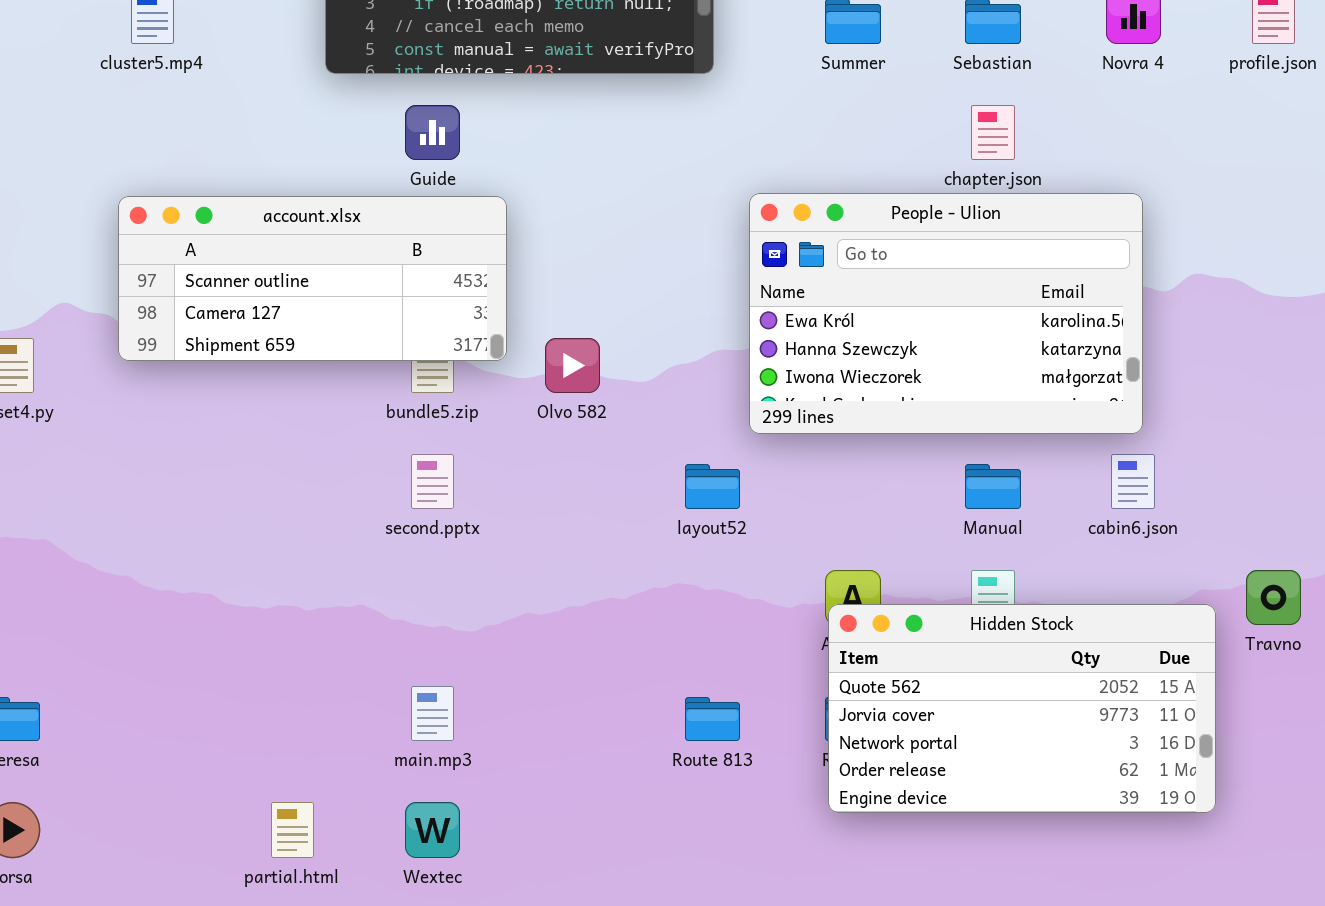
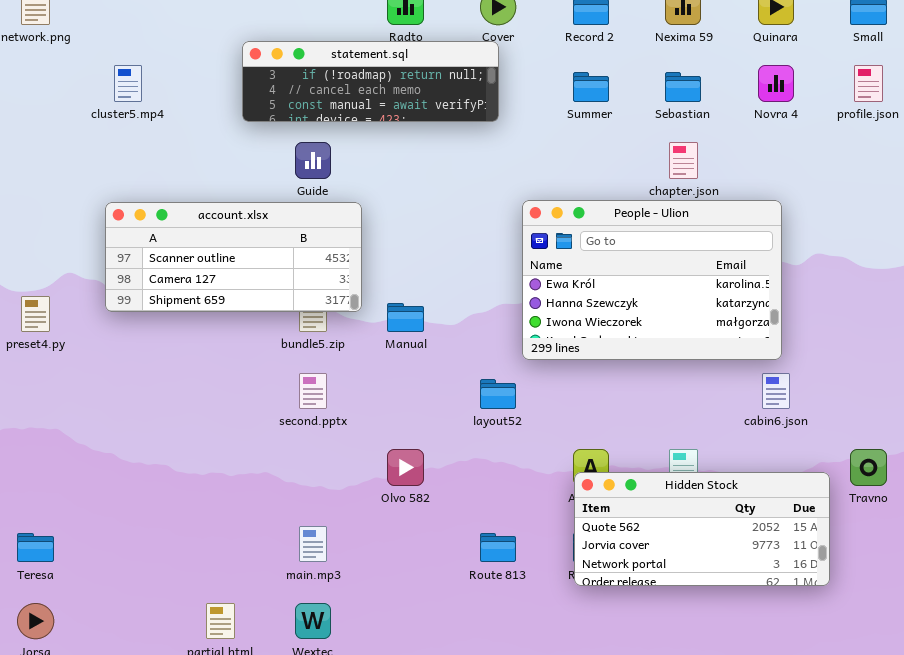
Olvo 582: [545,338,600,393] -> [387,449,424,486], moved
Manual: [965,464,1021,509] -> [387,303,424,332], moved
Hidden Stock: [828,604,1216,813] -> [574,472,830,586], resized

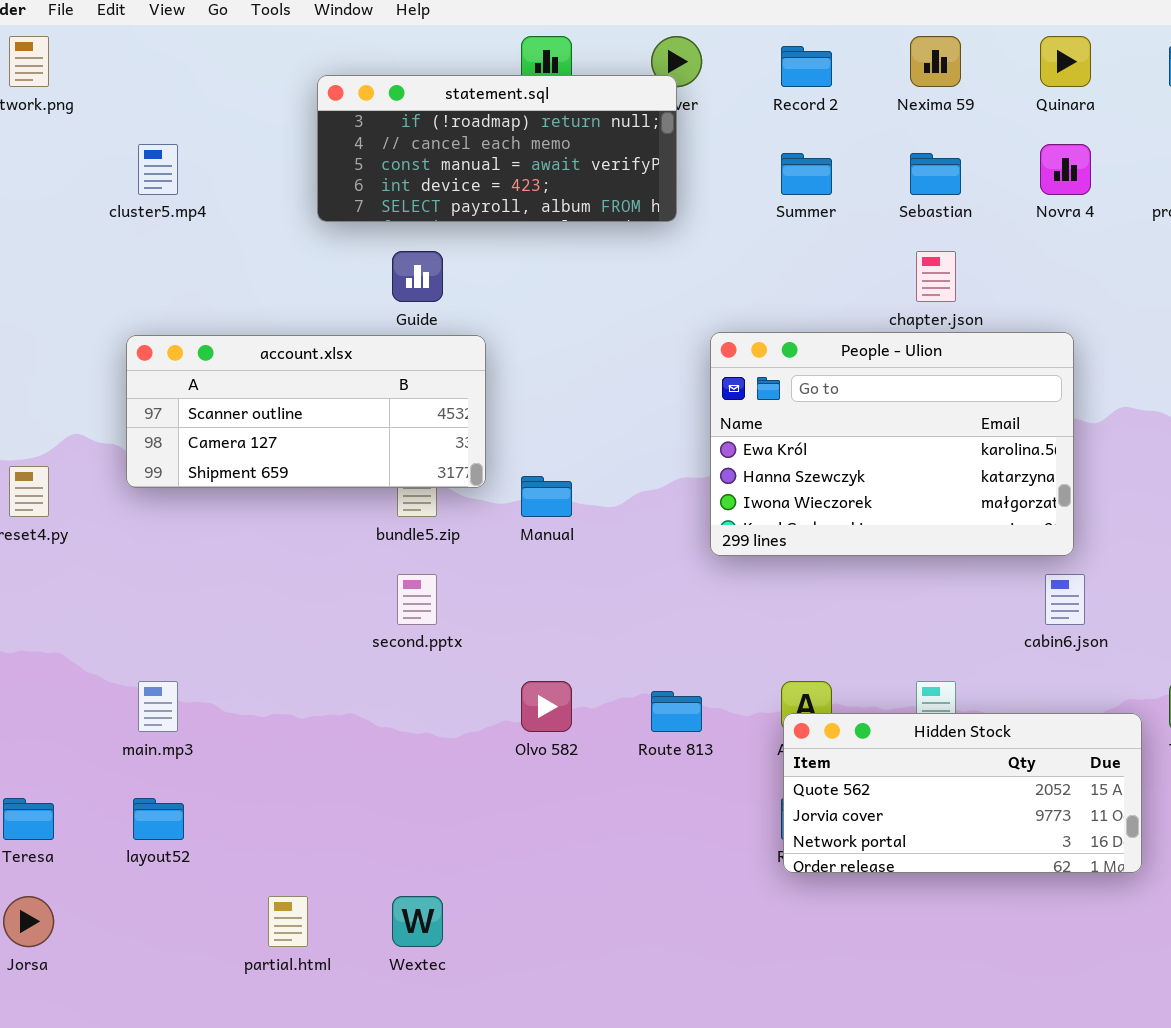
statement.sql: [242,41,499,122] -> [317,75,677,222], resized
layout52: [480,379,516,409] -> [133,798,184,840], moved
main.mp3: [299,526,327,562] -> [138,681,178,732], moved
Route 813: [480,533,516,562] -> [651,691,702,732], moved

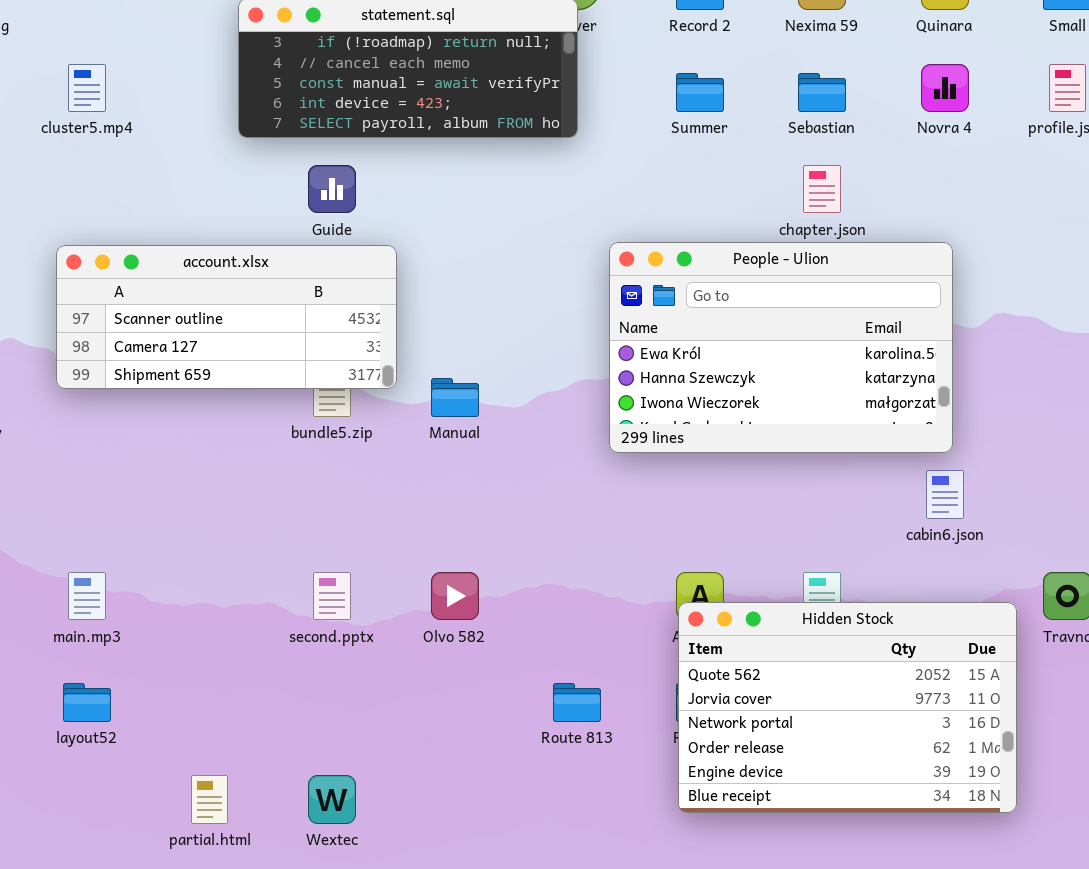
second.pptx: [397,574,437,625] -> [313,572,351,620], moved
Route 813: [651,691,702,732] -> [553,683,601,722], moved
Hidden Stock: [783,713,1142,873] -> [678,602,1017,813], resized

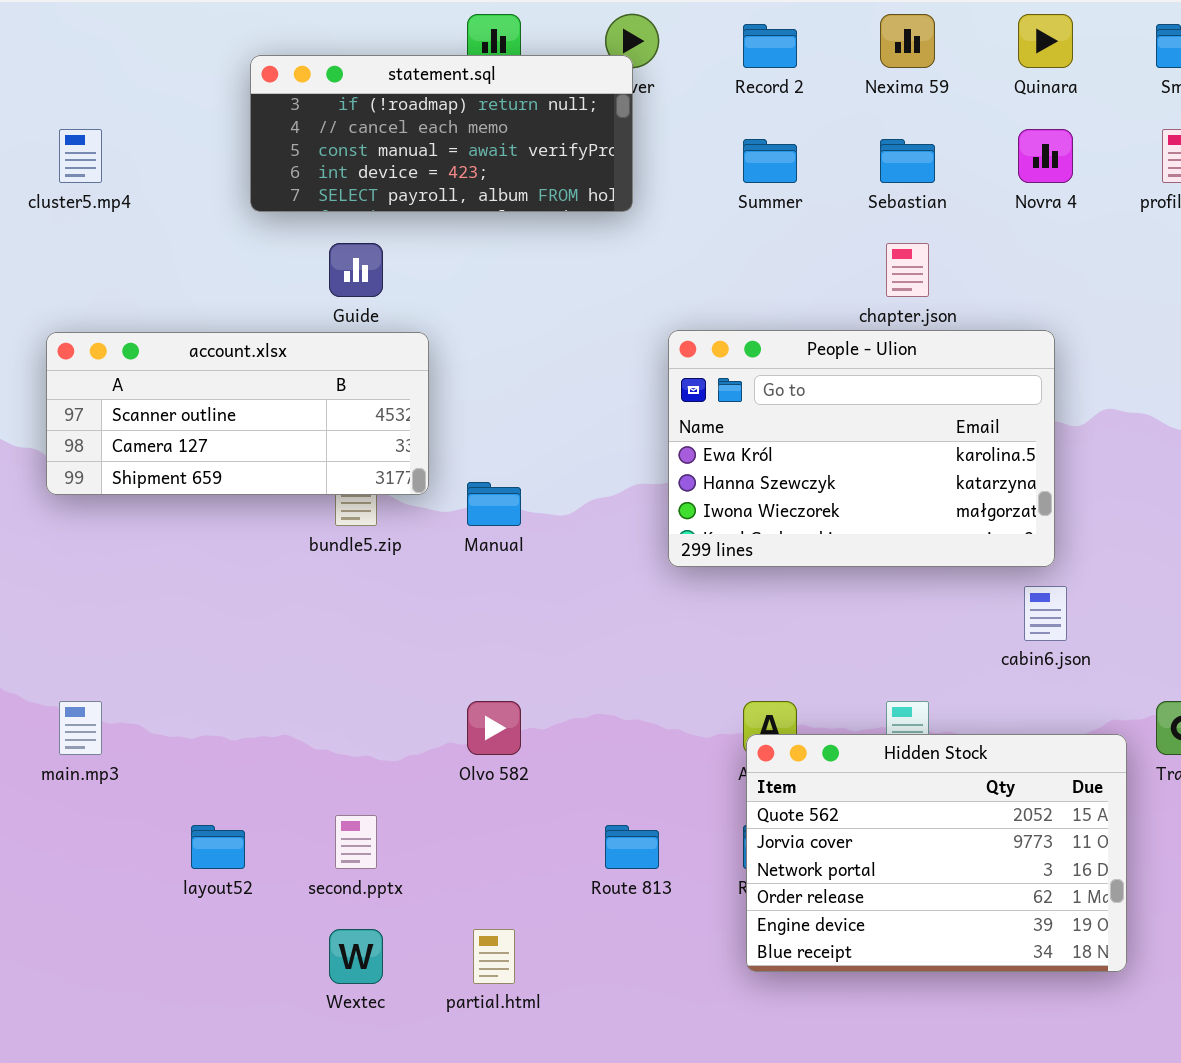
second.pptx: [313,572,351,620] -> [335,815,377,869], moved
layout52: [63,683,111,722] -> [191,825,245,869], moved
partial.html: [191,775,228,824] -> [473,929,515,984], moved

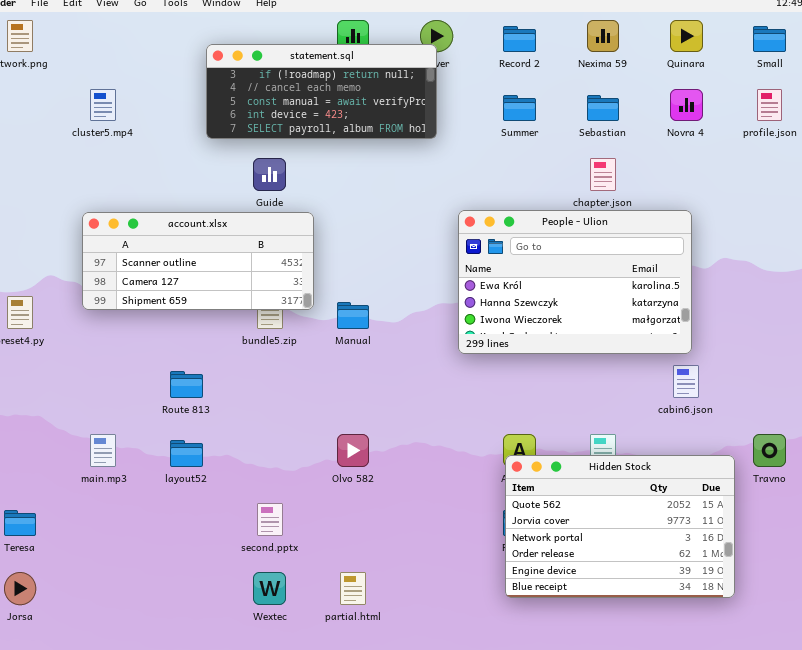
layout52: [191,825,245,869] -> [170,440,203,467], moved
Route 813: [605,825,659,869] -> [170,371,203,398], moved

